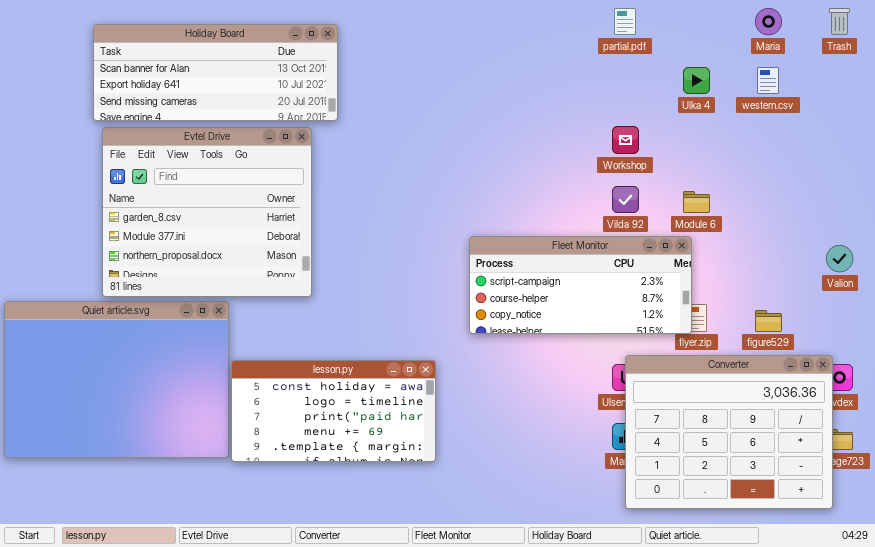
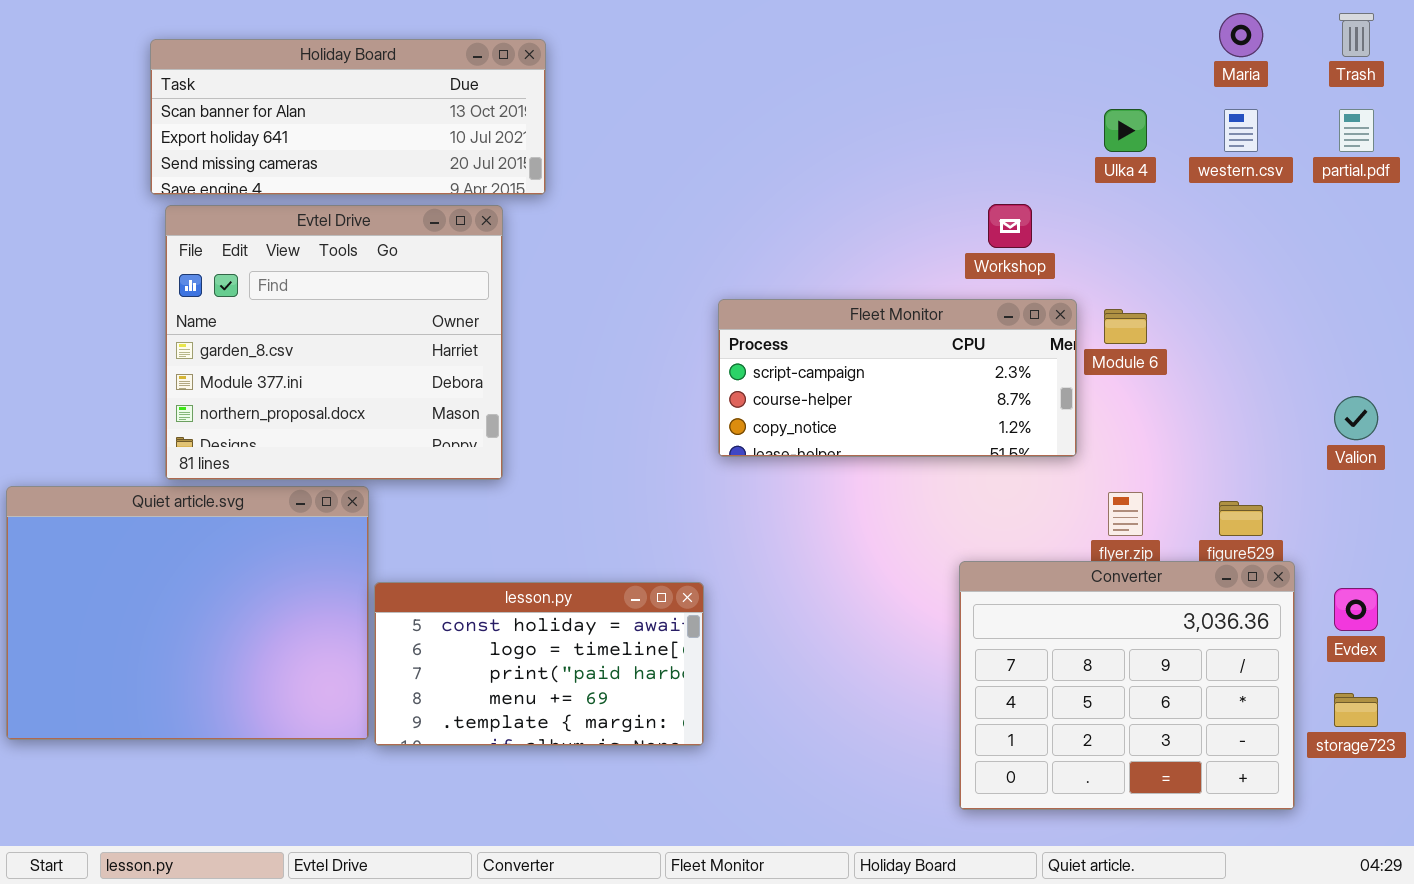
partial.pdf: [614,8,636,35] -> [1339,109,1374,152], moved
Fleet Monitor: [469,236,692,334] -> [718,299,1077,457], moved
Converter: [625,355,833,509] -> [959,561,1295,810], moved

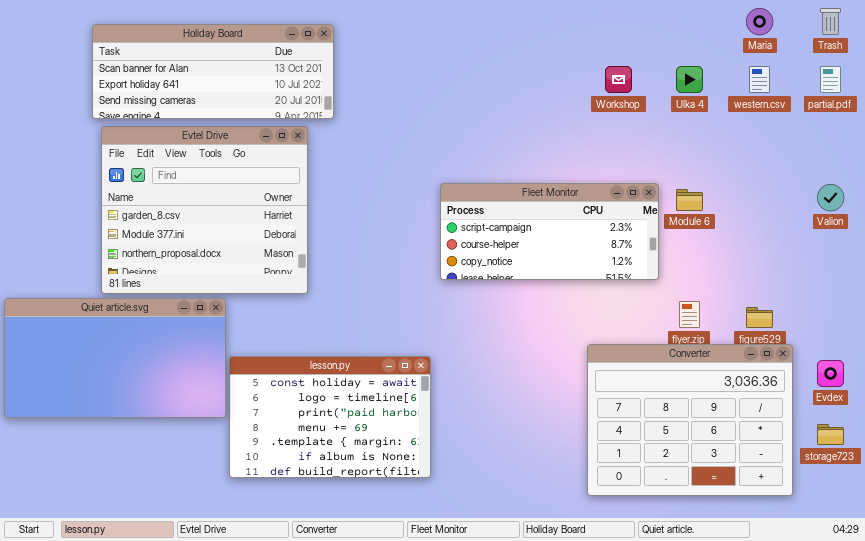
Workshop: [988,204,1032,248] -> [605,66,632,93], moved
Valion: [1334,396,1378,440] -> [817,184,844,211], moved
Quiet article.svg: [6,486,369,740] -> [4,298,226,418], resized
lesson.py: [374,582,704,746] -> [229,356,431,478], resized

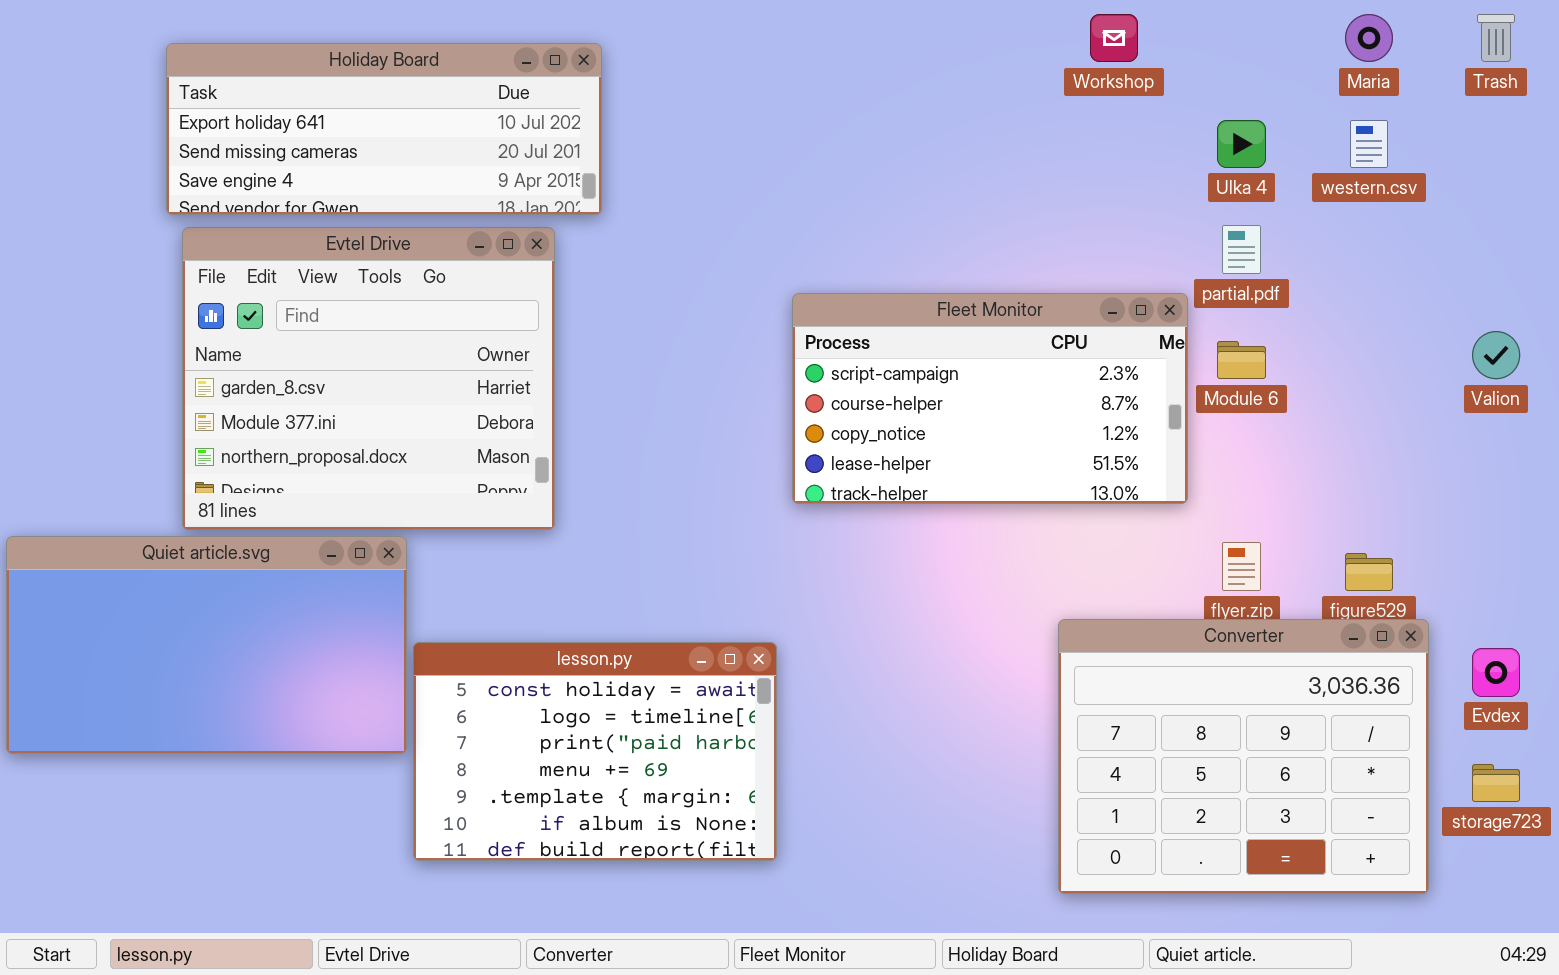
Holiday Board: [92,24,334,119] -> [166,43,602,215], scrolled down 1 row
Workshop: [605,66,632,93] -> [1090,14,1138,62], moved
partial.pdf: [820,66,841,93] -> [1222,225,1261,274], moved
Fleet Monitor: [440,183,659,280] -> [792,293,1188,504], resized

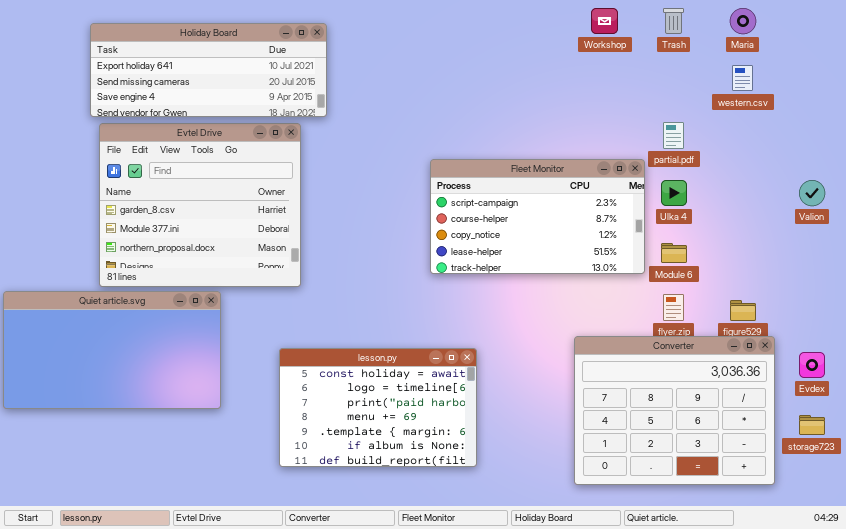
Trash: [1477,14,1515,62] -> [663,8,684,34], moved
Ulka 4: [1217,120,1266,168] -> [661,180,687,206], moved
Module 6: [1217,341,1266,379] -> [661,243,687,263], moved
lesson.py: [413,642,777,861] -> [279,348,477,467], moved

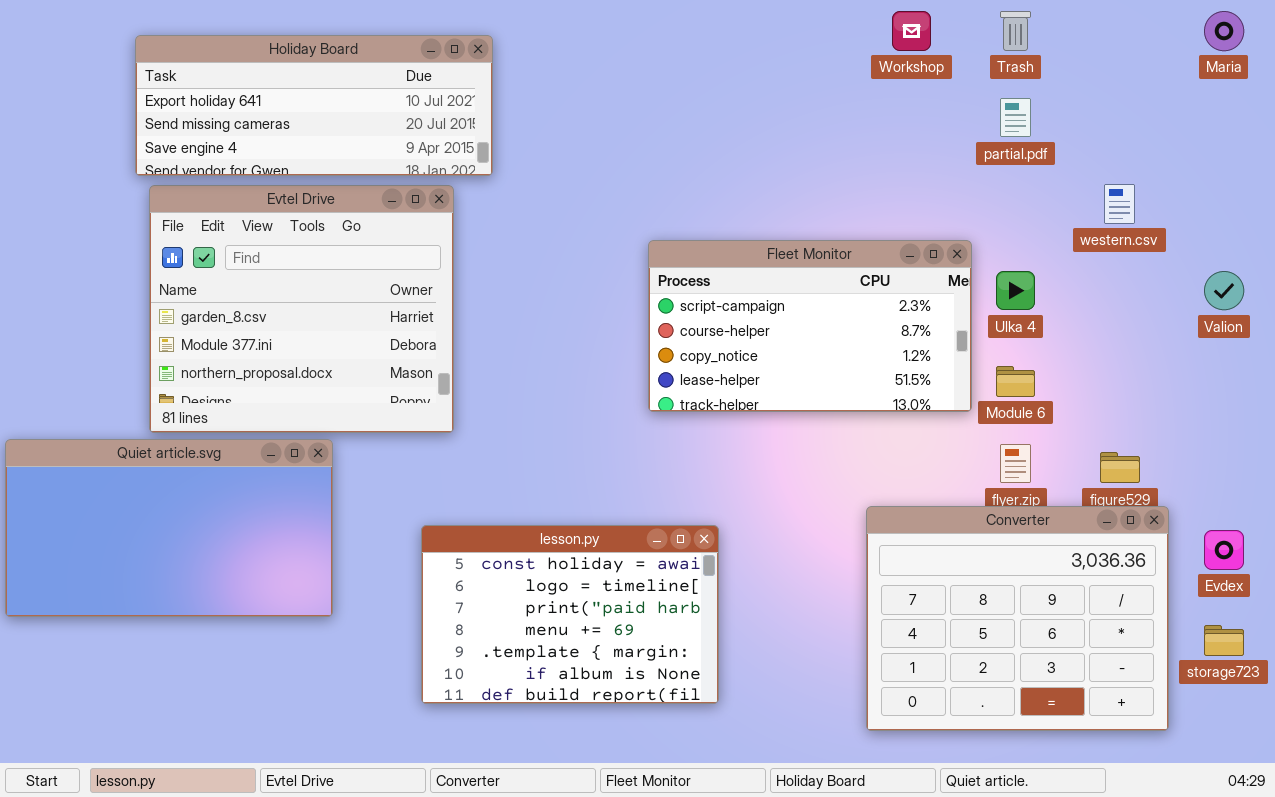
Maria: [730,8,756,34] -> [1204,11,1244,51], moved
western.csv: [732,65,753,91] -> [1104,184,1135,224], moved
partial.pdf: [663,122,684,149] -> [1000,98,1031,137], moved

